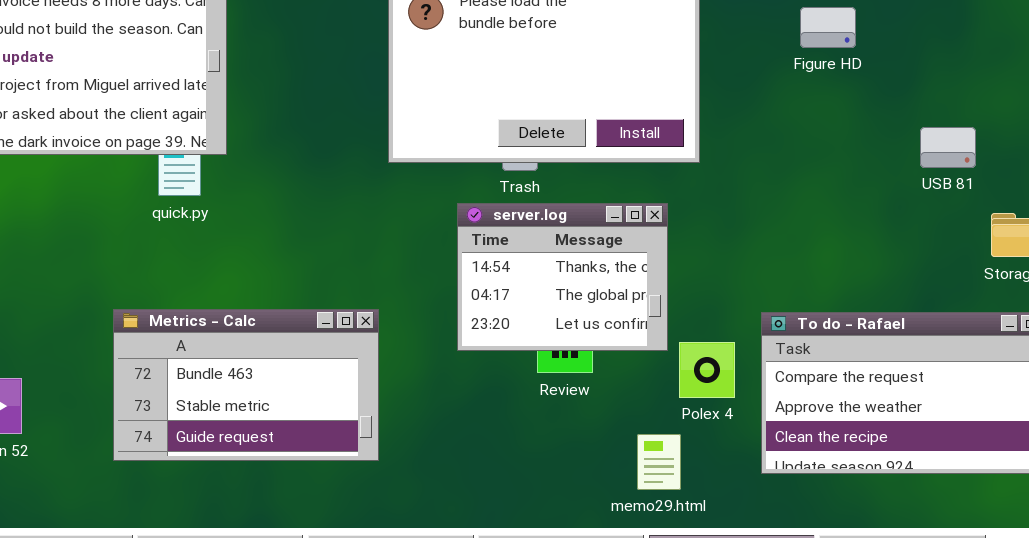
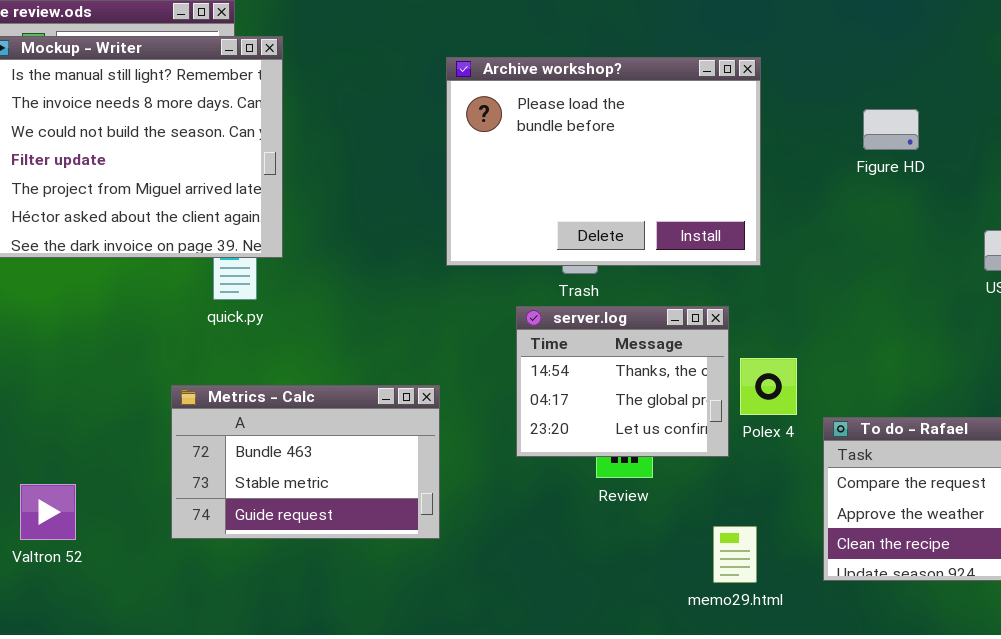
Metrics - Calc: [113,309,379,461] -> [171,385,440,539], moved
Polex 4: [679,342,735,398] -> [740,358,797,415], moved
memo29.html: [637,434,681,490] -> [713,526,757,583], moved

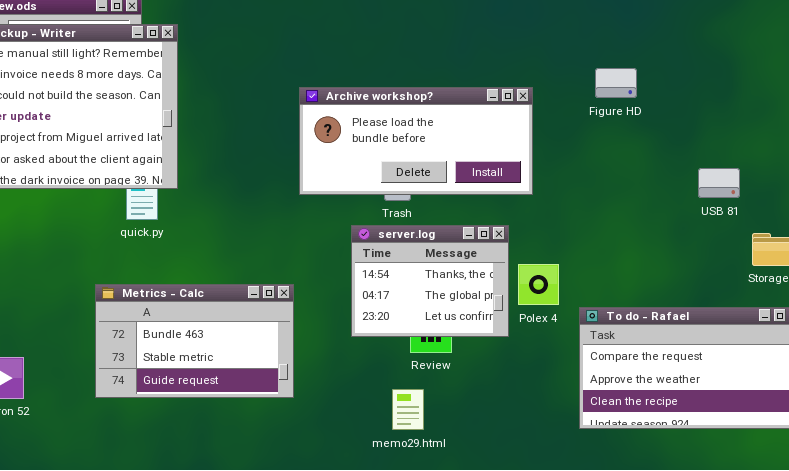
Archive workshop?: [446,57,761,266] -> [299,87,533,195], resized
Figure HD: [863,109,919,150] -> [595,68,637,98], moved
memo29.html: [713,526,757,583] -> [392,389,424,430], moved

